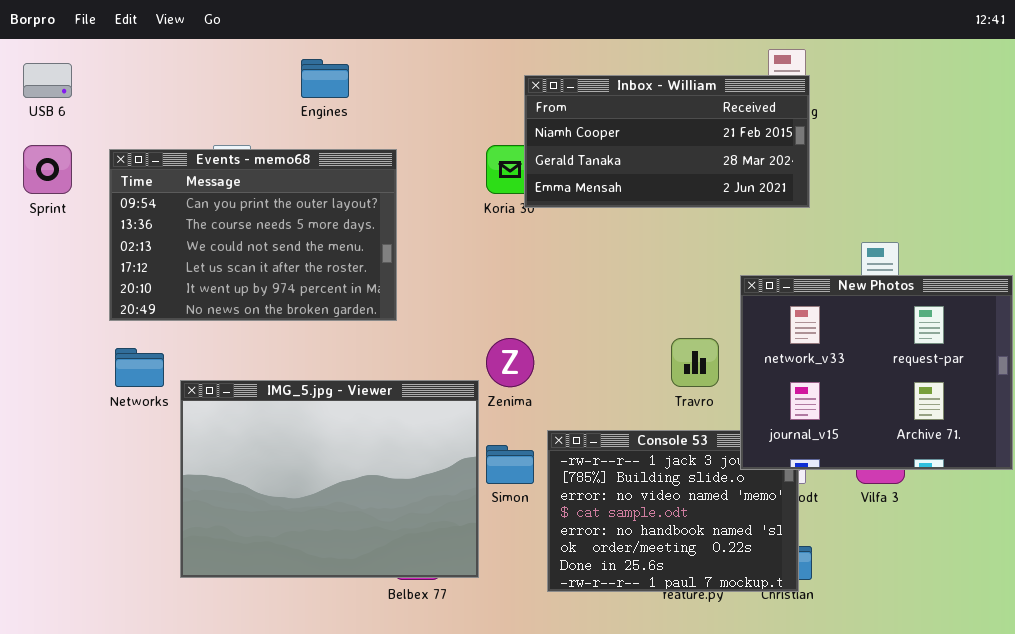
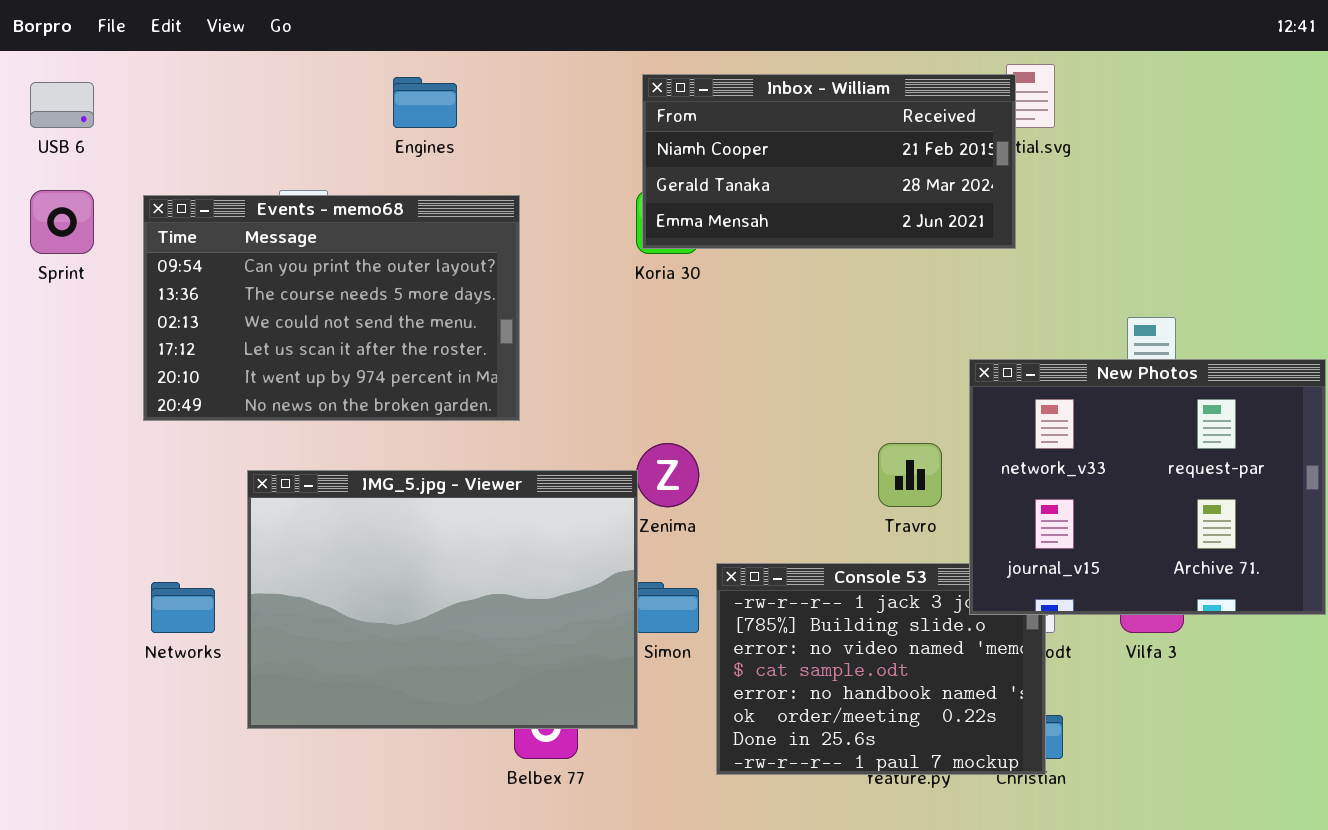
Inbox - William: [524,75,810,208] -> [642,74,1016,249], moved
Networks: [115,348,164,387] -> [151,582,215,633], moved
IMG_5.jpg - Viewer: [180,380,479,578] -> [247,470,638,729], moved

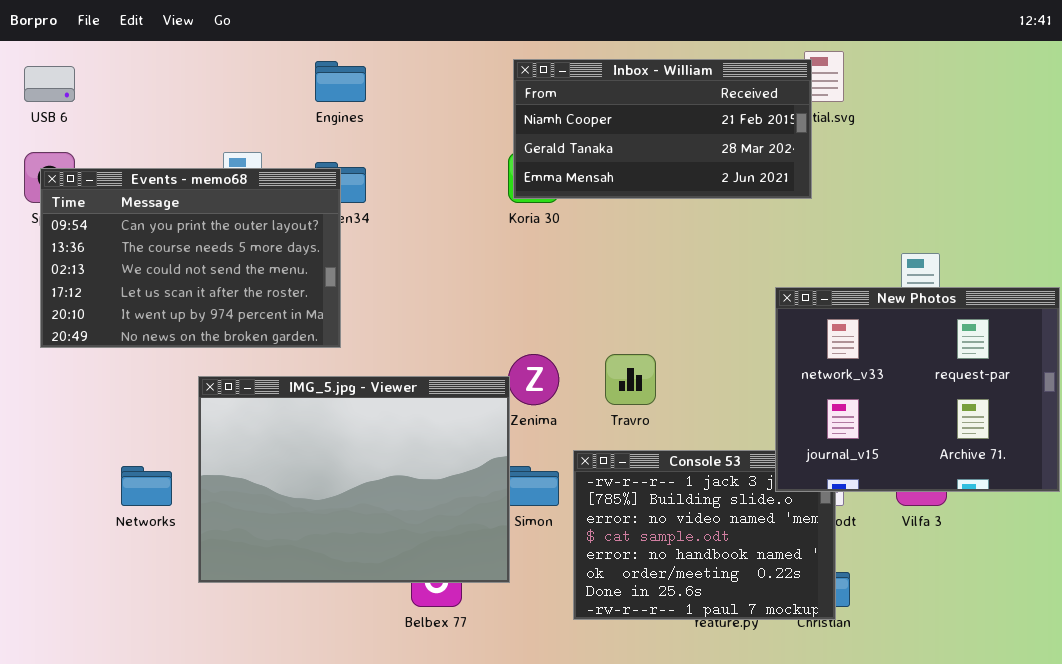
Events - memo68: [143,195,520,421] -> [40,168,341,348], moved
Travro: [878,443,942,507] -> [605,354,656,405], moved

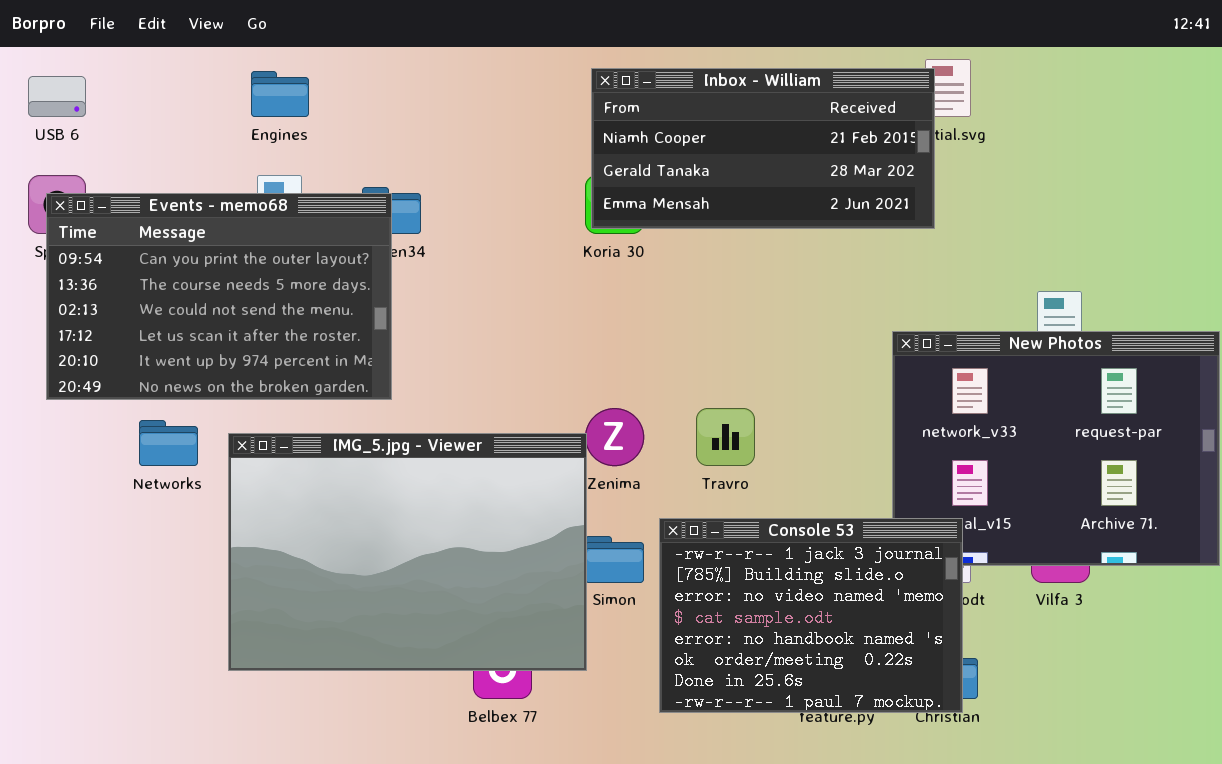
Engines: [315,61,366,102] -> [251,71,309,117], moved
Console 53: [573,450,836,620] -> [659,518,963,713], raised
Networks: [121,466,172,506] -> [139,420,198,466], moved

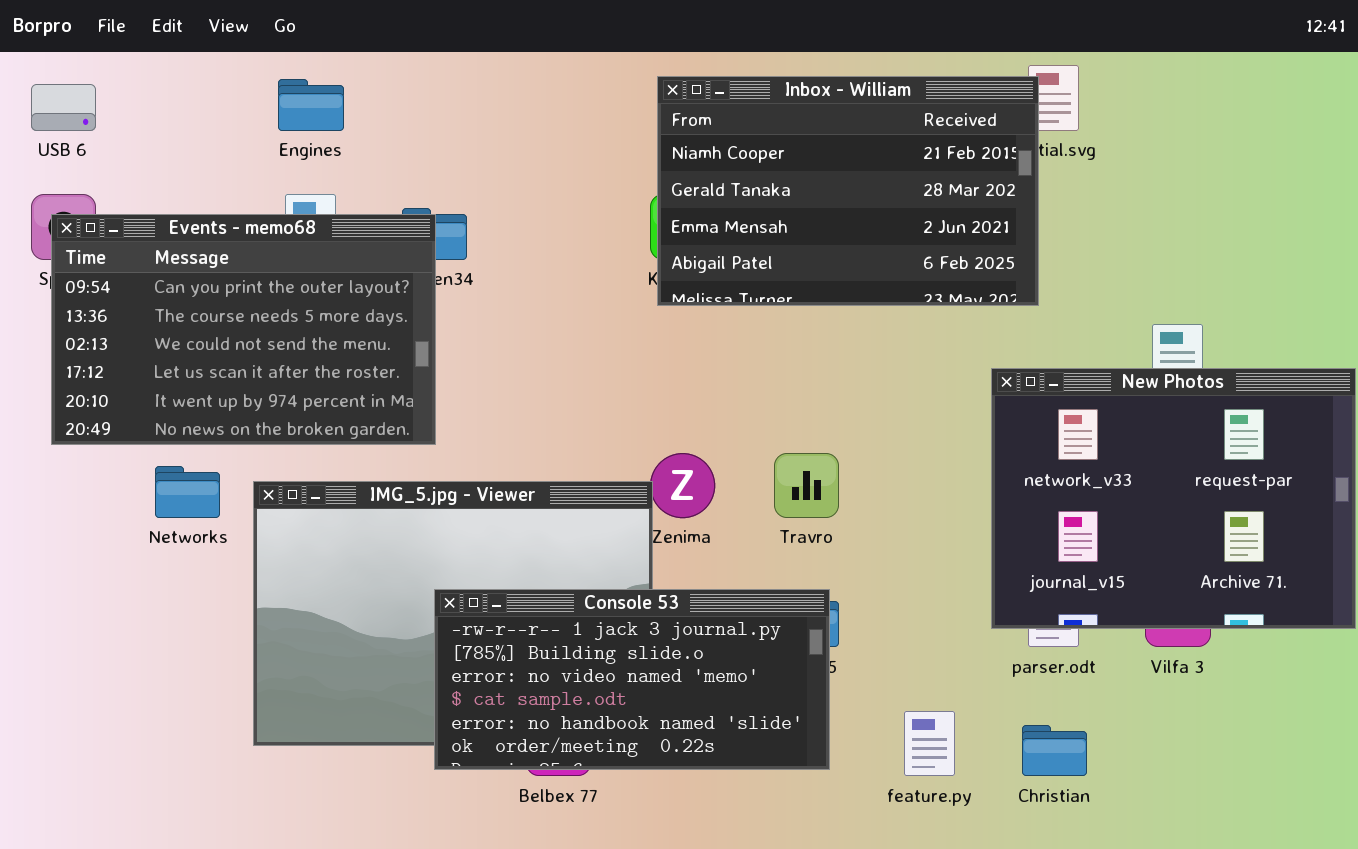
Inbox - William: [591,68,935,229] -> [657,76,1039,306], resized
Console 53: [659,518,963,713] -> [434,589,830,770], moved, resized

